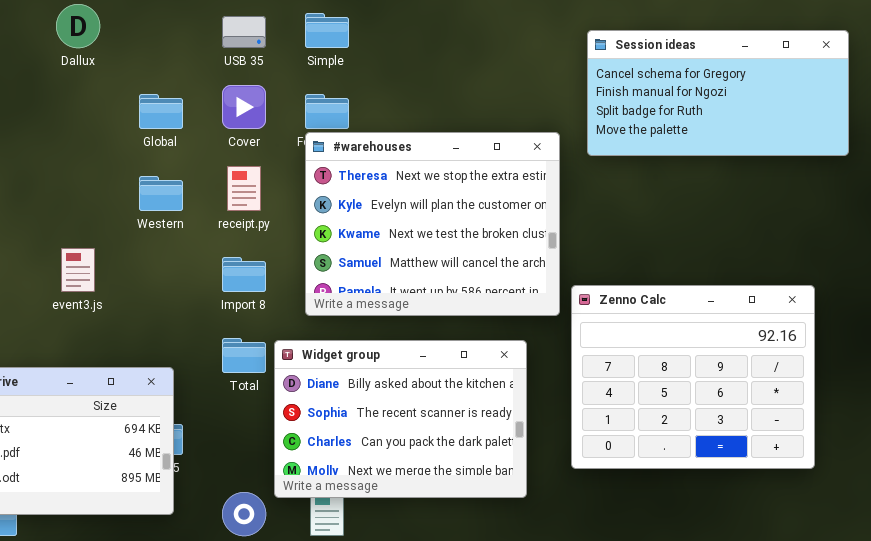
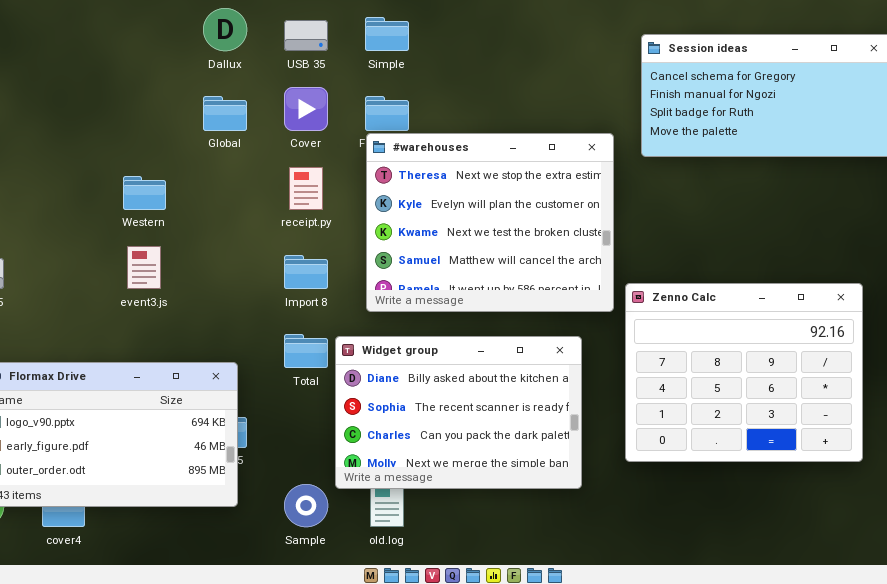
Dallux: [56,4,100,48] -> [203,8,247,51], moved
Western: [139,176,183,211] -> [123,176,166,210], moved

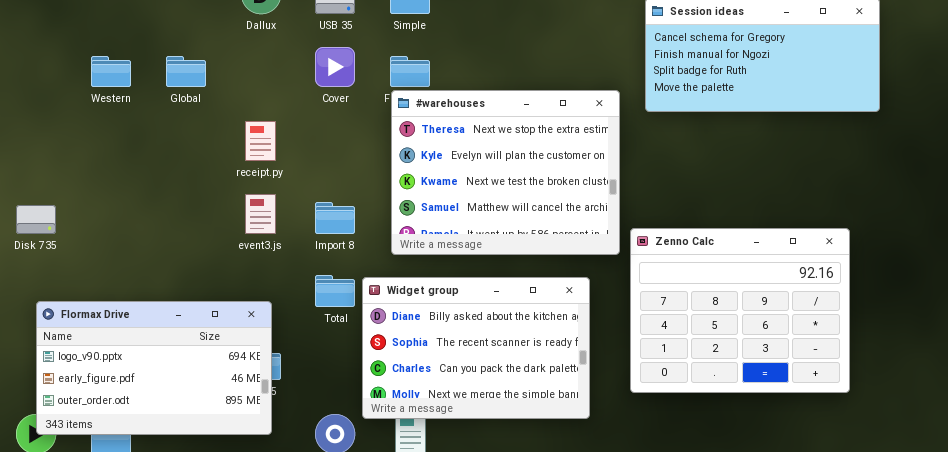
Global: [203,96,247,131] -> [166,56,206,87], moved
receipt.py: [289,167,323,210] -> [245,121,276,161], moved
Western: [123,176,166,210] -> [91,56,131,87], moved
event3.js: [127,246,161,289] -> [245,194,276,234], moved

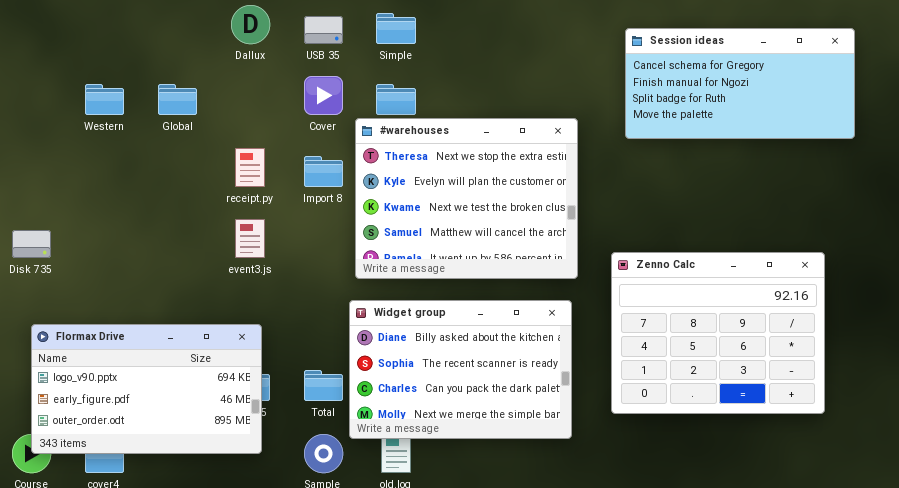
#warehouses: [391,90,620,255] -> [355,118,578,279], moved
Import 8: [315,202,355,234] -> [304,156,343,187], moved
Total: [315,275,355,307] -> [304,370,343,401], moved

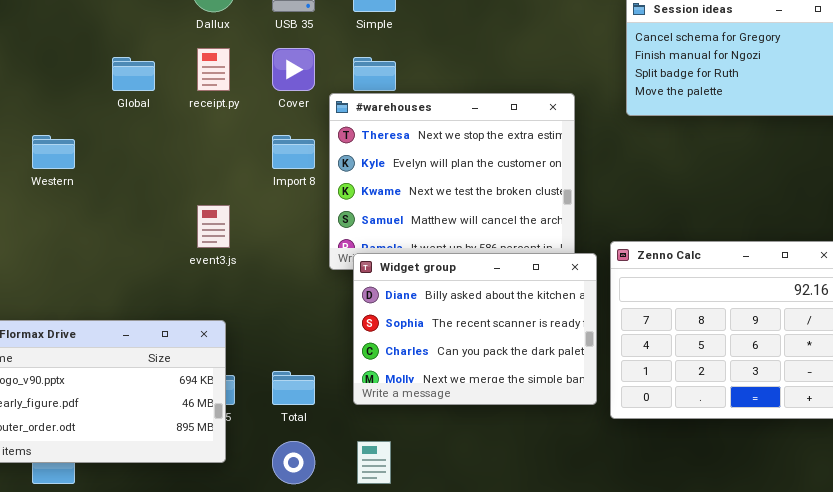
Western: [85,84,124,115] -> [32,135,75,169], moved
receipt.py: [235,148,265,187] -> [197,48,230,91], moved
Widget group: [349,300,572,439] -> [353,253,597,405], moved

